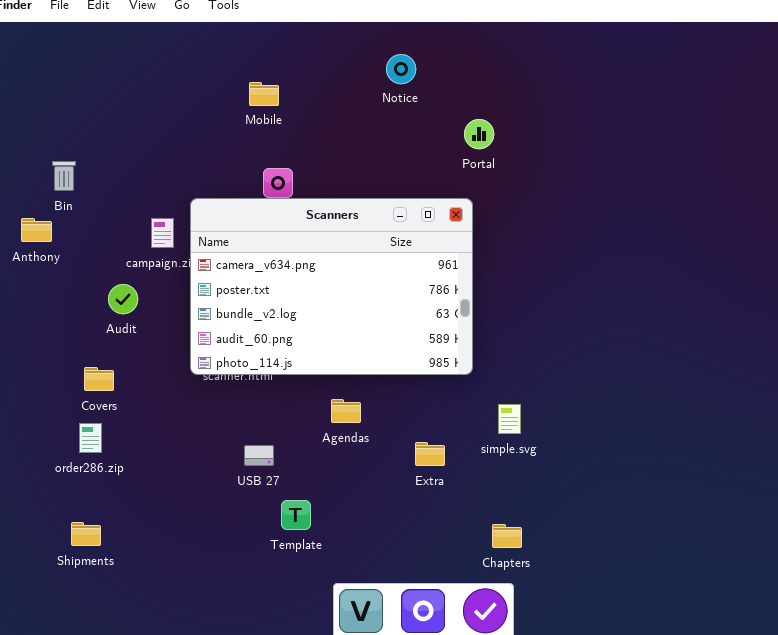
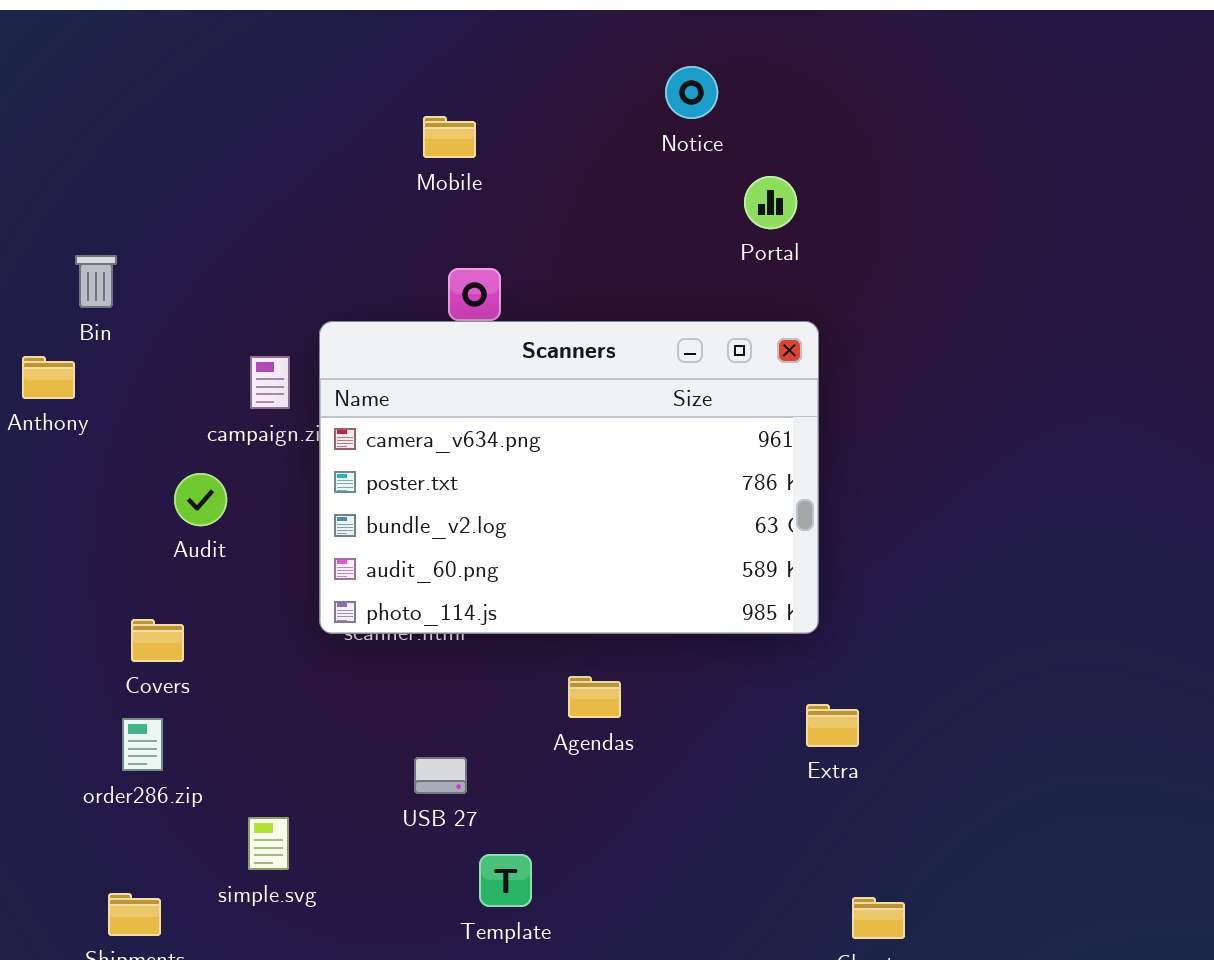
Portal: [464,119,494,149] -> [744,176,797,229], moved
simple.svg: [498,404,521,434] -> [248,817,289,870], moved
Extra: [415,442,445,466] -> [806,704,859,747], moved

